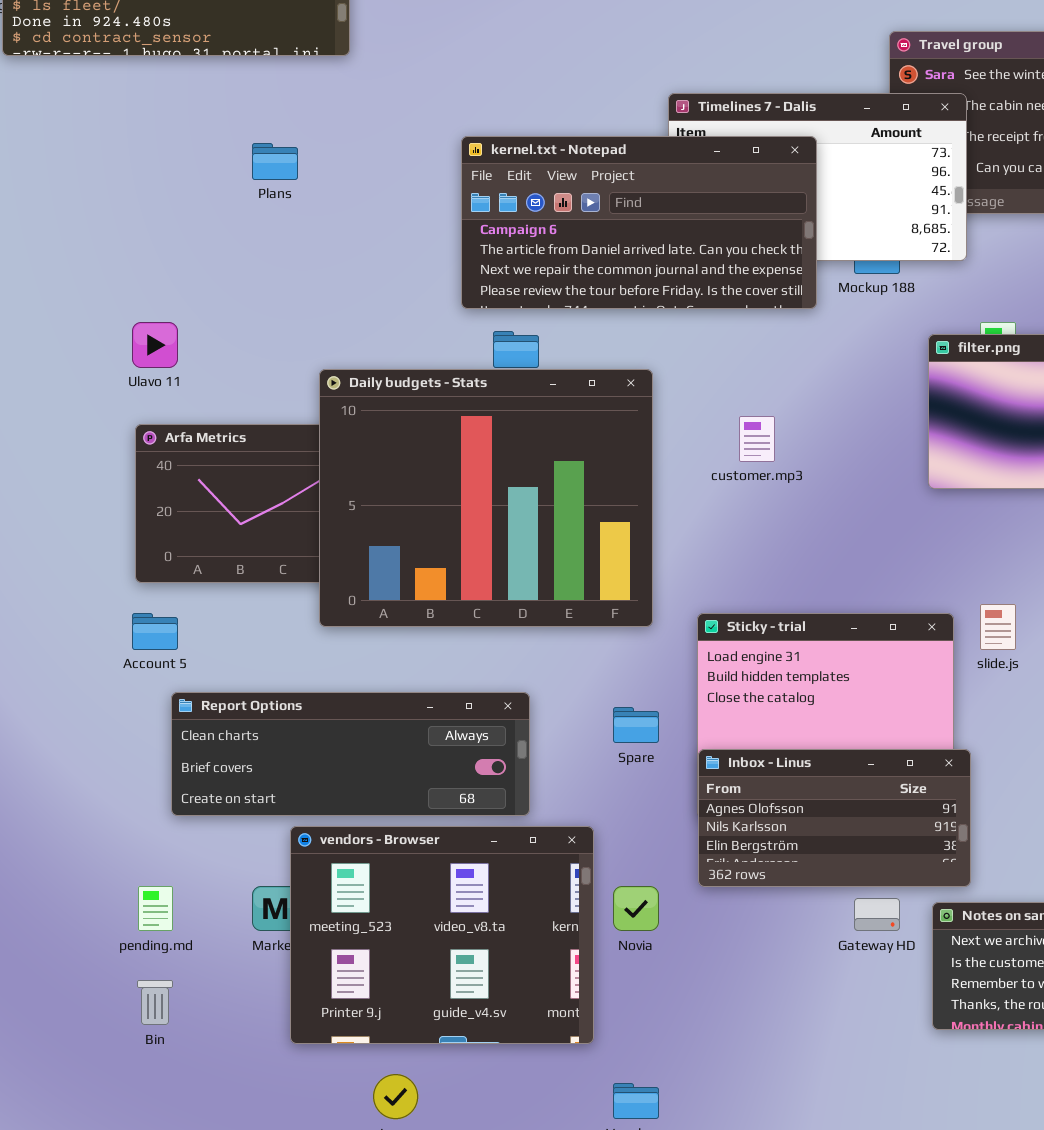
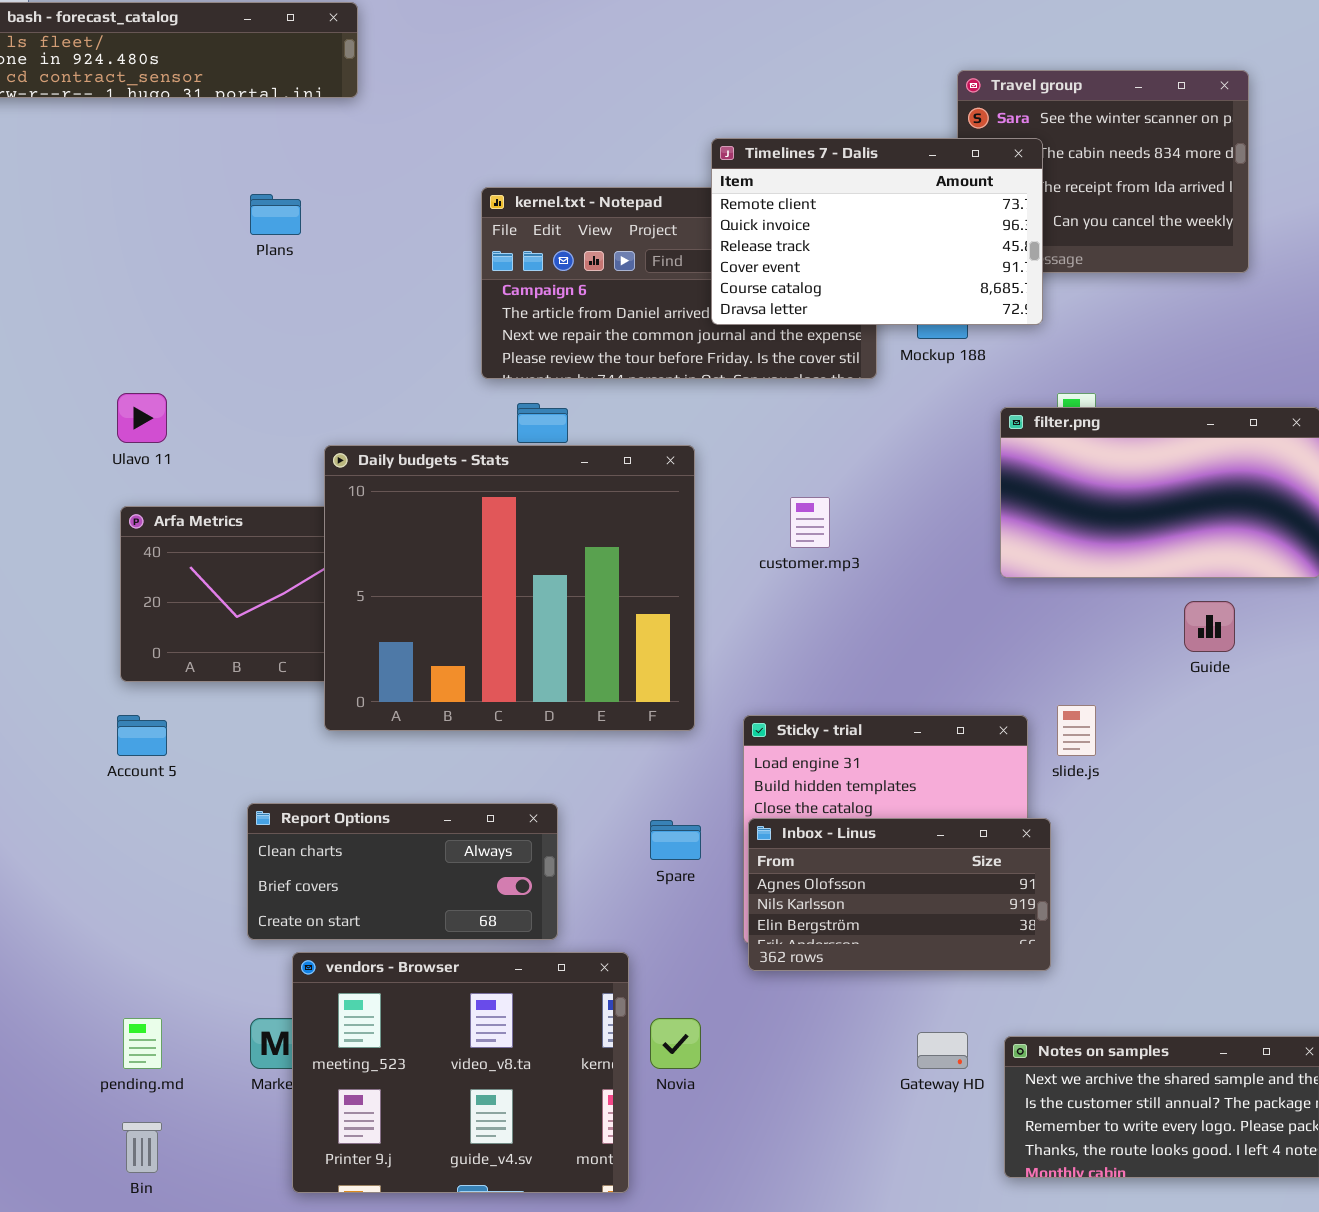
Timelines 7 - Dalis: [668,93,967,261] -> [711,138,1043,325], raised
Report Options: [171,692,530,816] -> [247,803,558,940], resized
Inbox - Linus: [698,749,971,887] -> [748,818,1051,971], moved

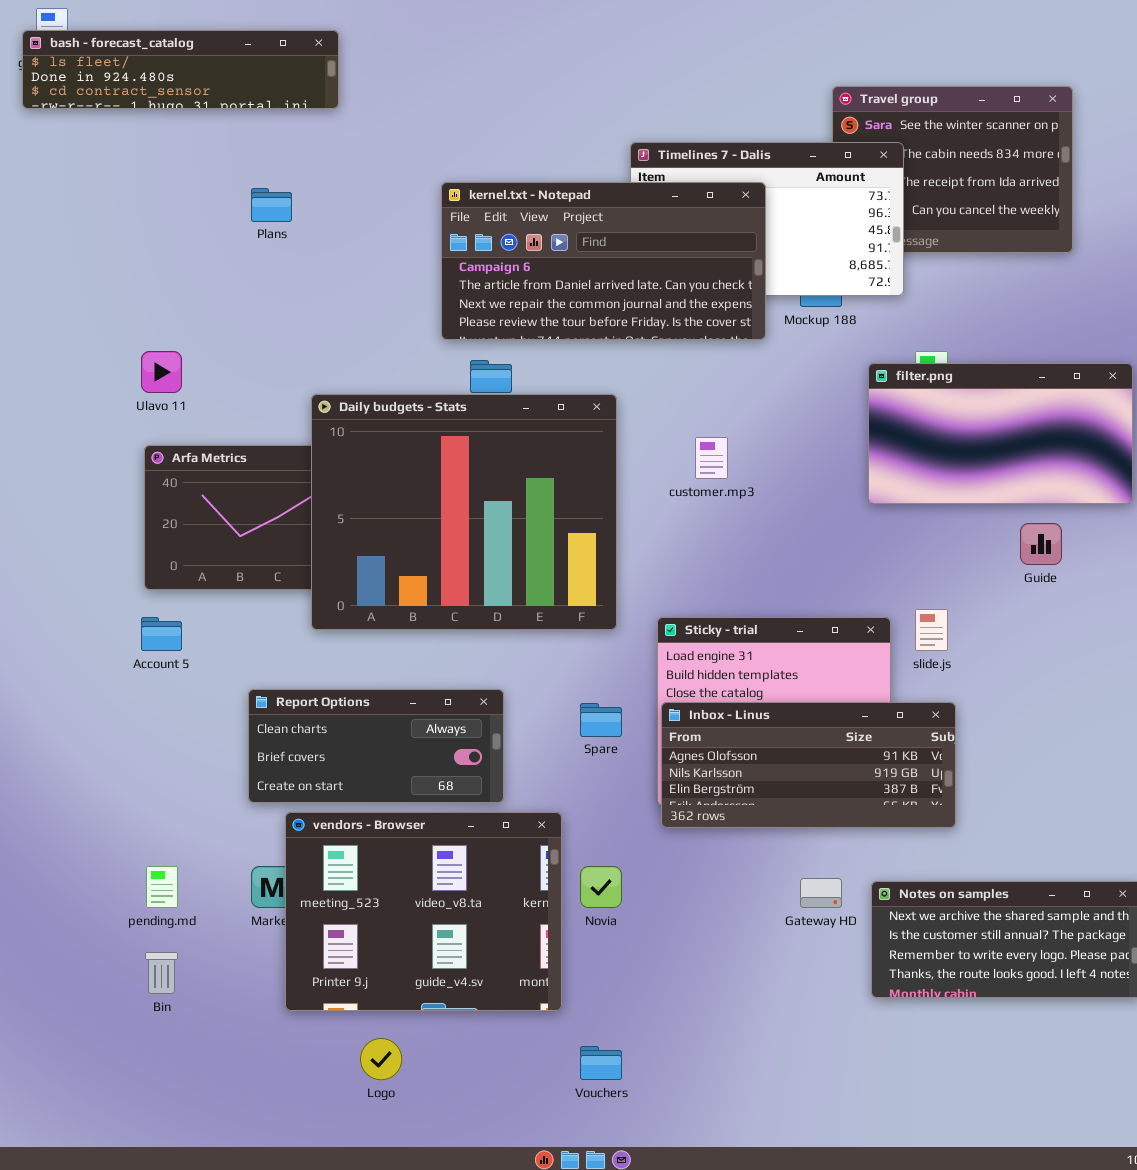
kernel.txt - Notepad: [481,187,877,379] -> [441,182,766,340], raised
Inbox - Linus: [748,818,1051,971] -> [661,702,956,828], resized

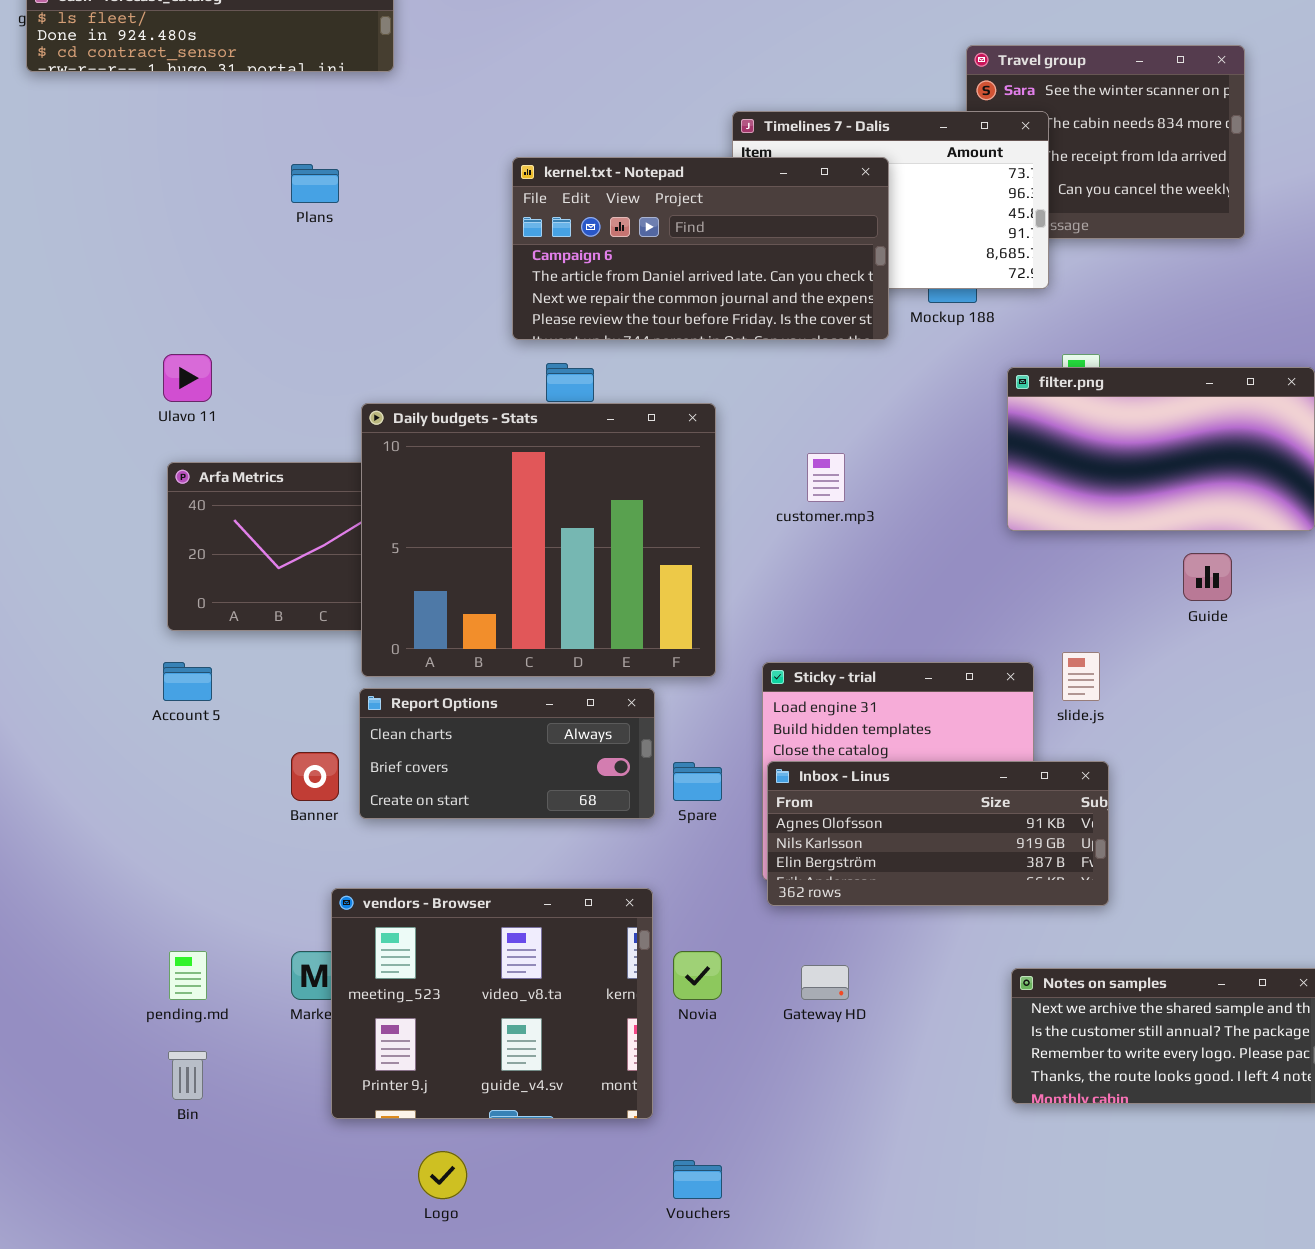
Report Options: [248,689,504,803] -> [359,688,655,819], moved
Gateway HD: [800,878,842,908] -> [801,965,849,1000], moved

